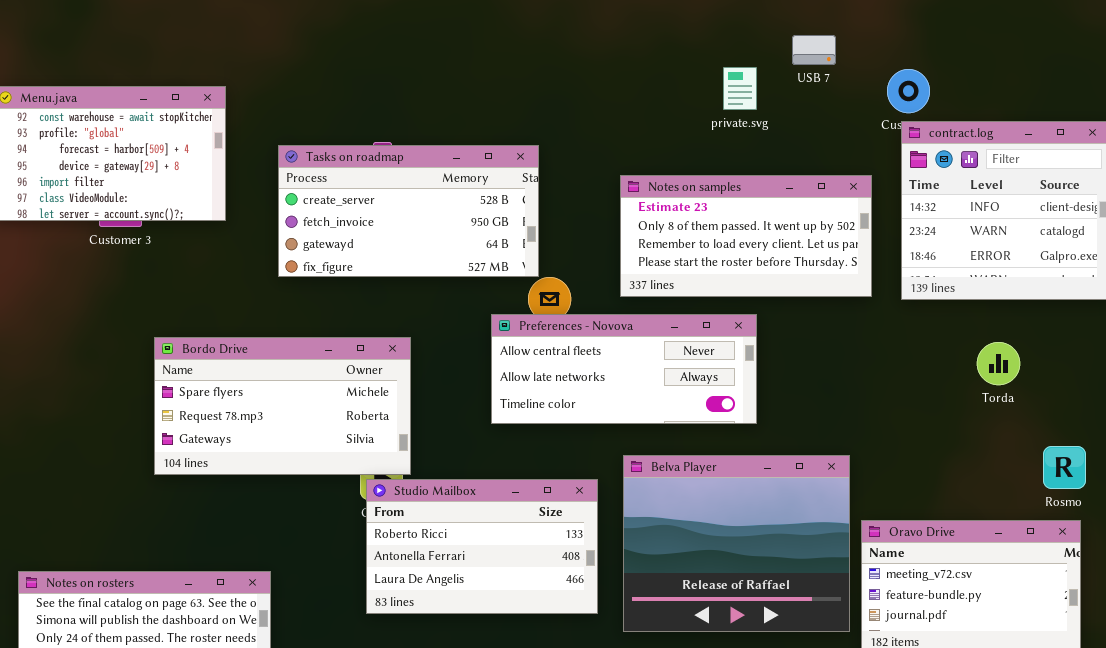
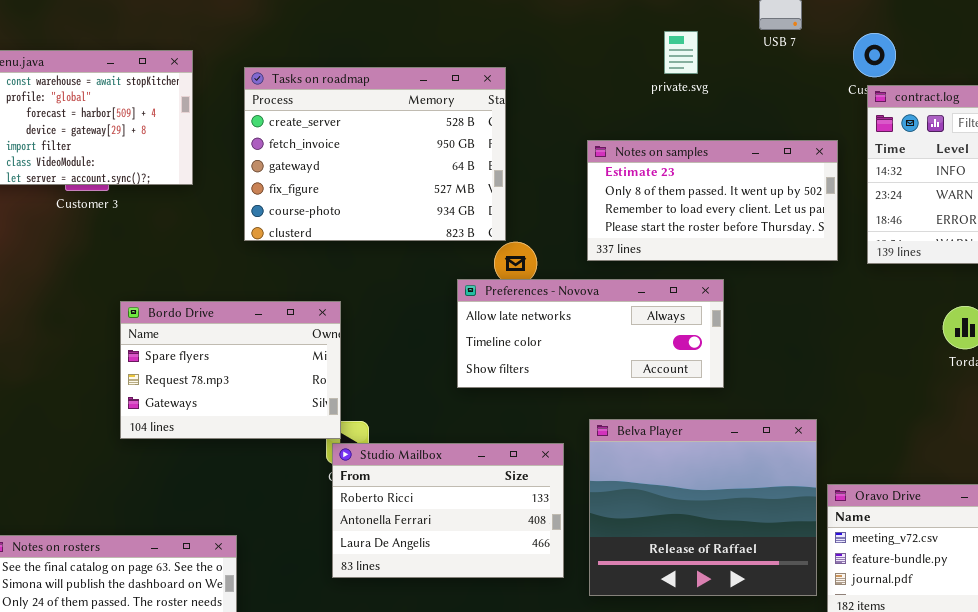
private.svg: [723,67,757,110] -> [664,31,698,74], moved
Tasks on roadmap: [278,145,539,277] -> [244,67,506,241], resized
Preferences - Novova: [491,314,757,424] -> [457,279,724,388], scrolled down 1 row
Bordo Drive: [154,337,411,475] -> [120,301,341,439], resized

